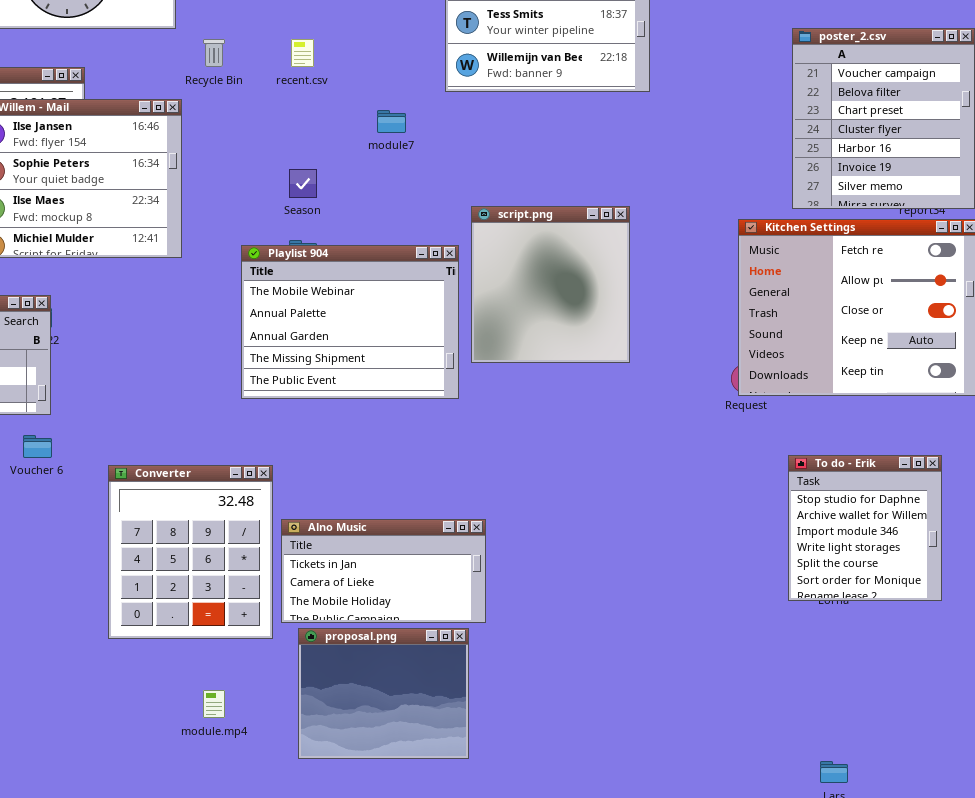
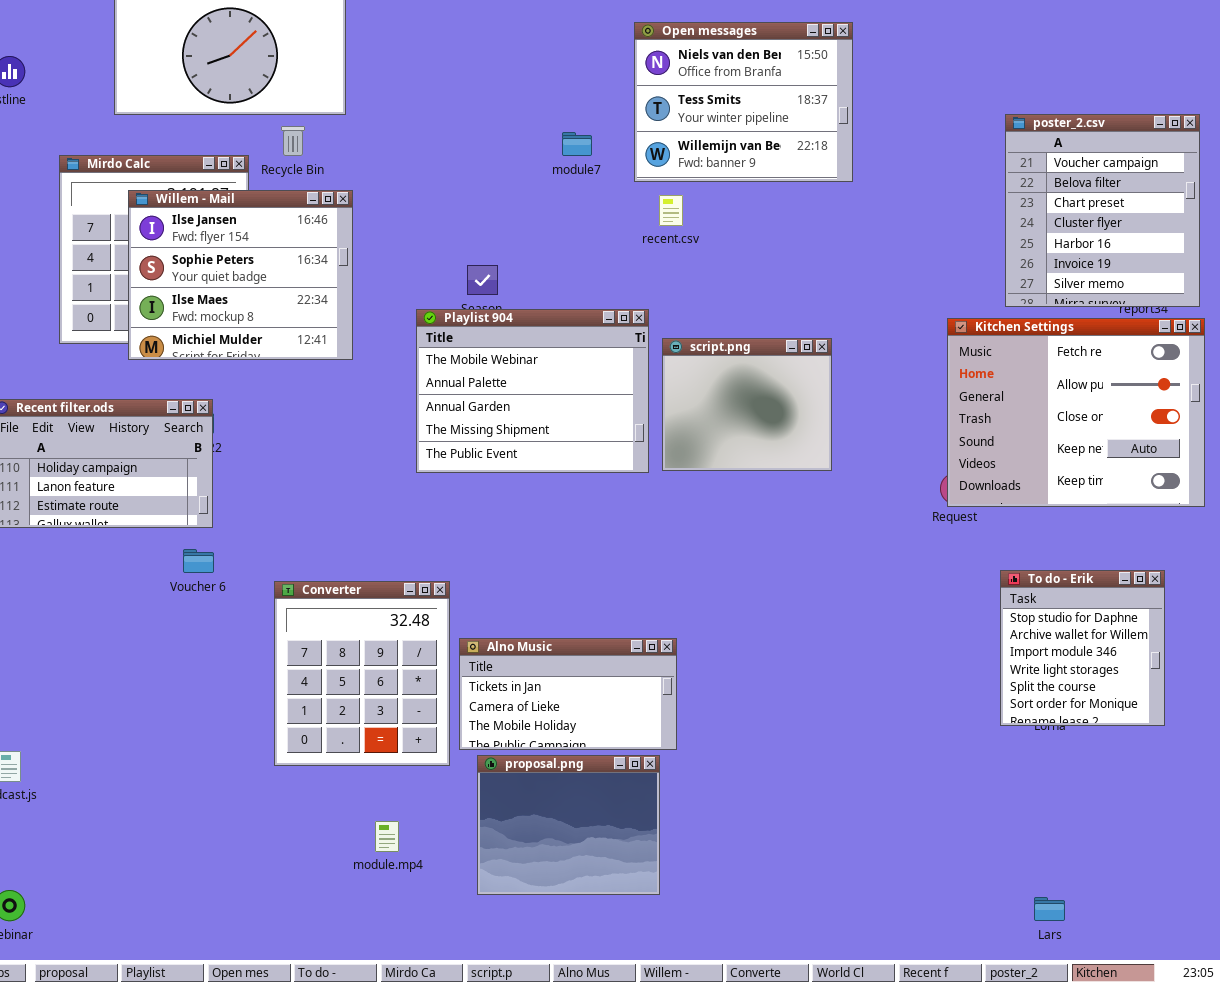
Recycle Bin: [203,39,225,67] -> [281,126,305,156], moved
recent.csv: [291,39,314,67] -> [659,195,683,226], moved
module7: [377,110,406,133] -> [562,132,592,156], moved
script.png: [471,206,630,363] -> [662,338,832,471], resized
Playlist 904: [241,245,459,399] -> [416,309,649,473], moved

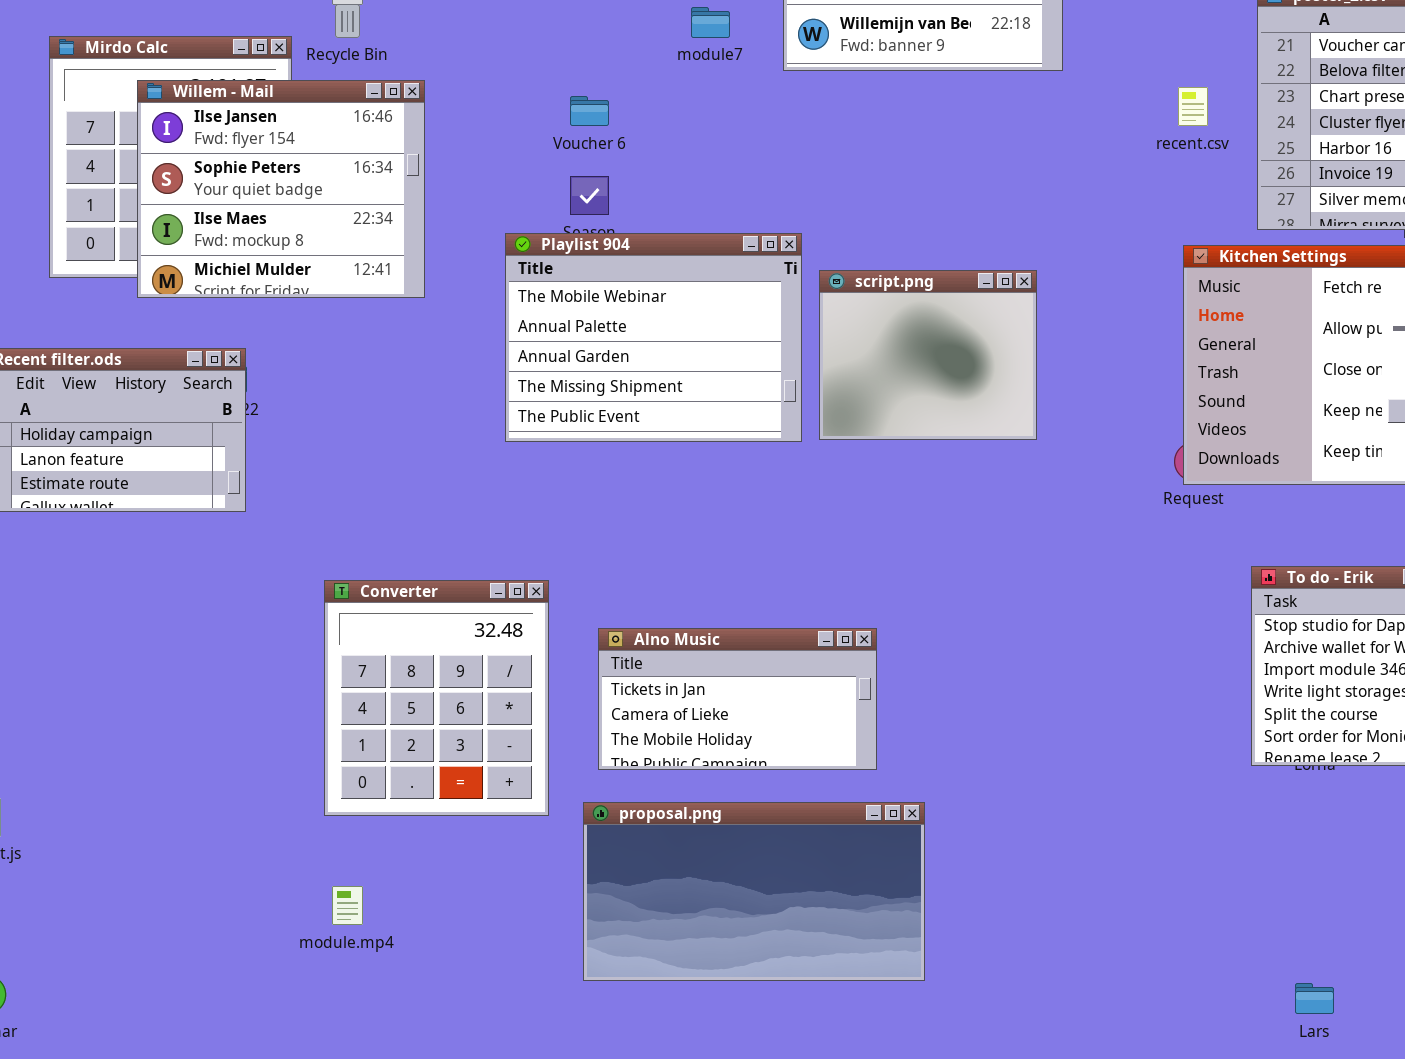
recent.csv: [659,195,683,226] -> [1178,87,1208,126], moved
Voucher 6: [183,549,214,573] -> [570,96,609,126], moved
Alno Music: [459,638,677,750] -> [598,628,877,770], moved
proposal.png: [477,755,660,895] -> [583,802,925,981], resized
module.mp4: [375,821,399,852] -> [332,886,363,925], moved

